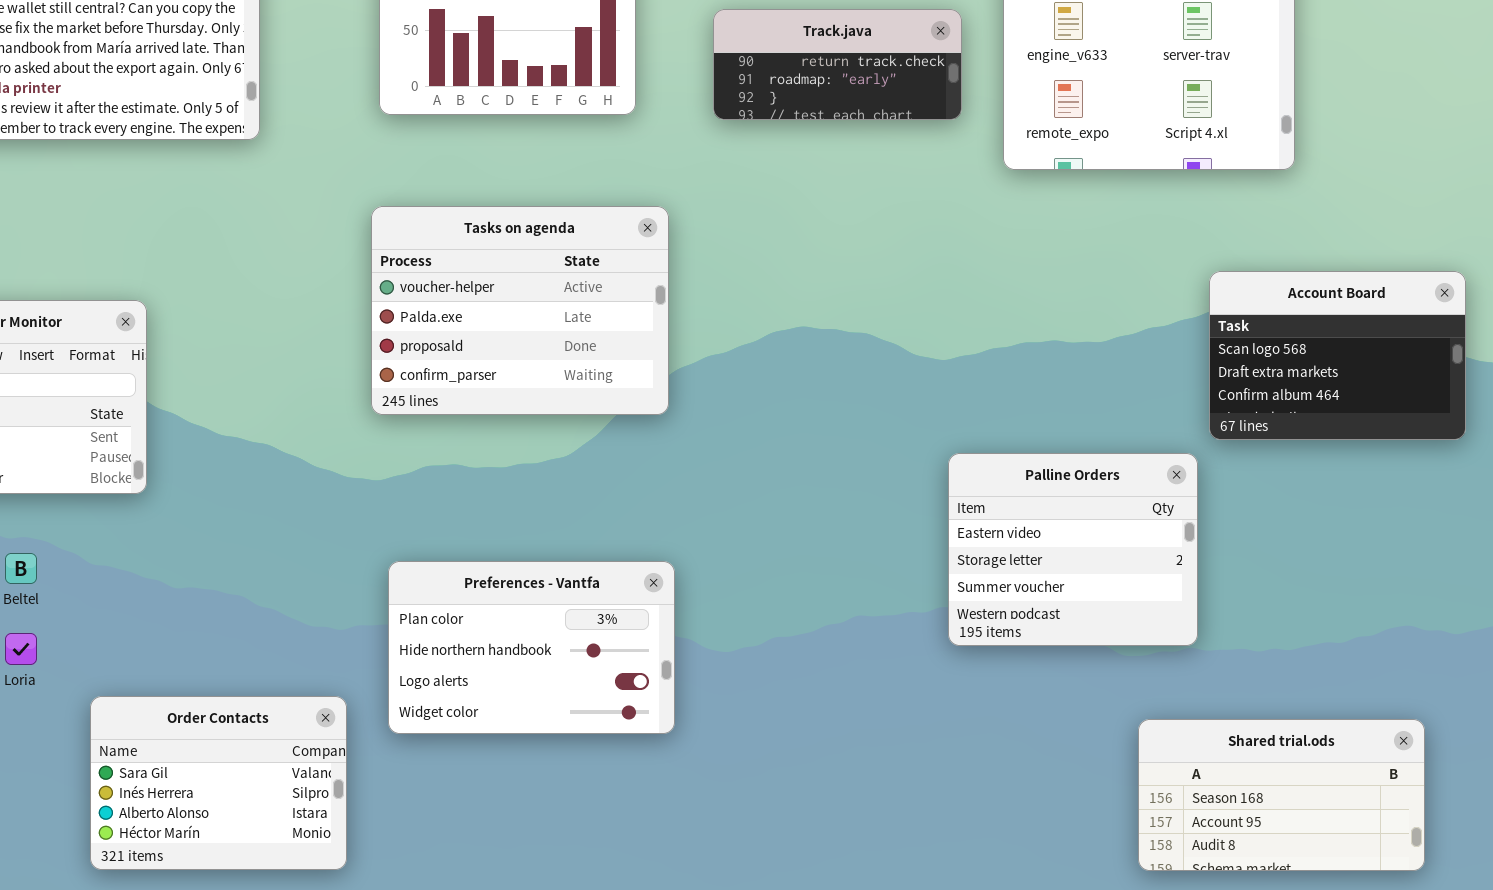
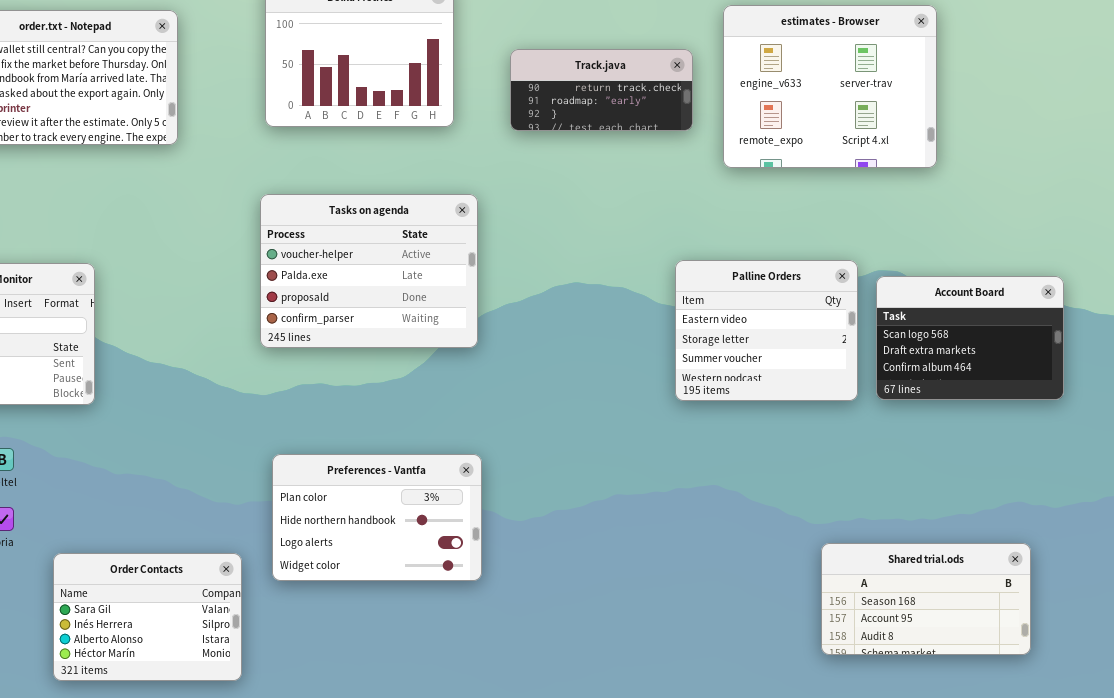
Account Board: [1209,271,1466,440] -> [876,276,1064,400], moved
Palline Orders: [948,453,1198,646] -> [675,260,858,401], moved
Shared trial.ods: [1138,719,1425,871] -> [821,543,1031,655], moved

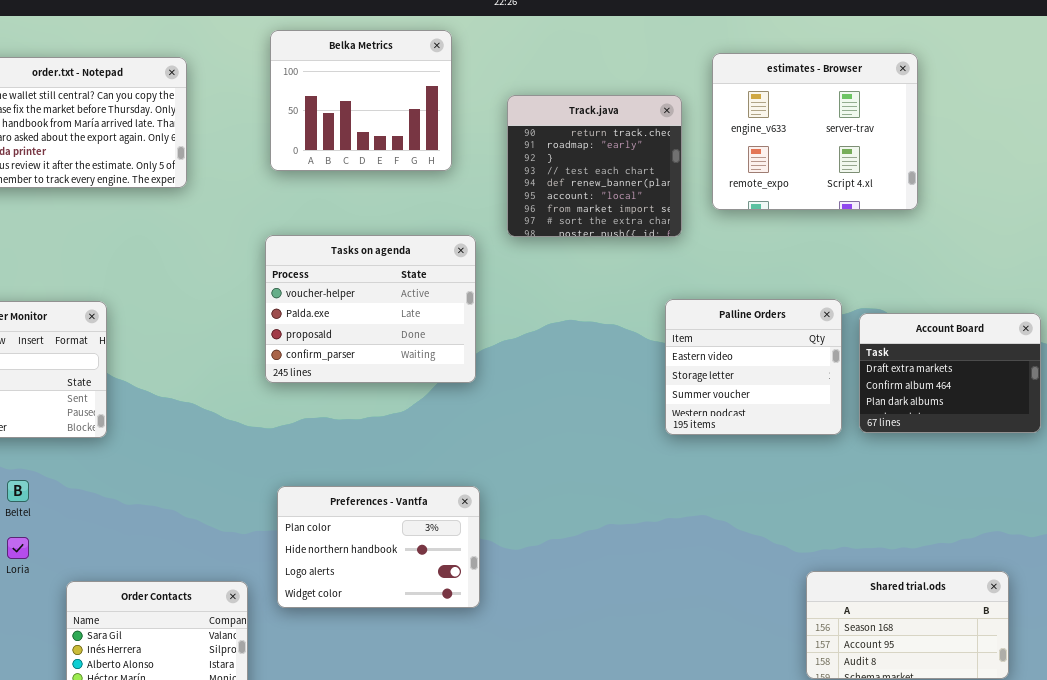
Track.java: [510,49,693,131] -> [507,95,682,237], resized
Account Board: [876,276,1064,400] -> [859,313,1041,433], scrolled down 1 row

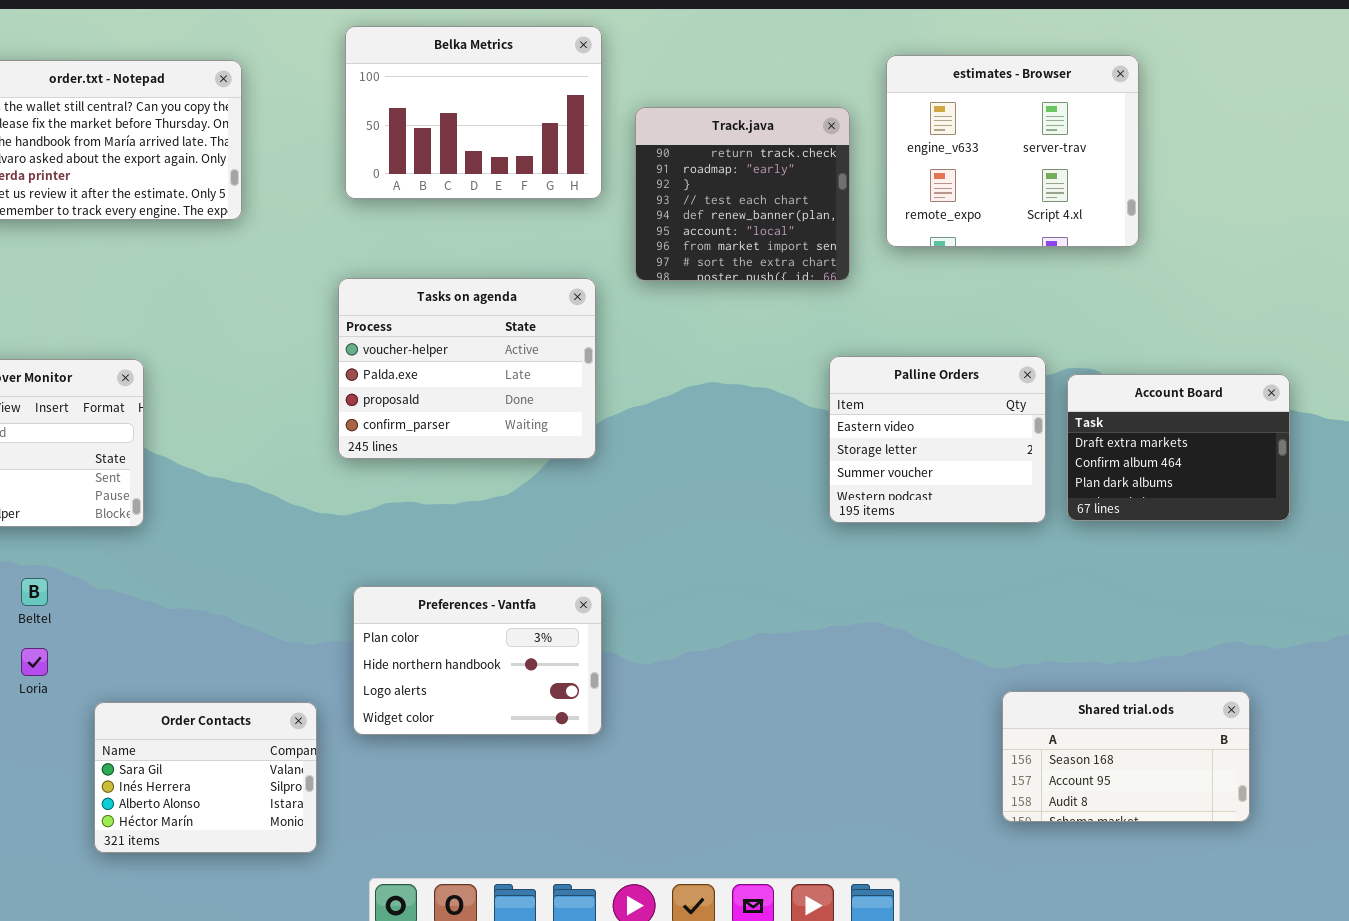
Belka Metrics: [270,30,452,171] -> [345,26,602,199], resized

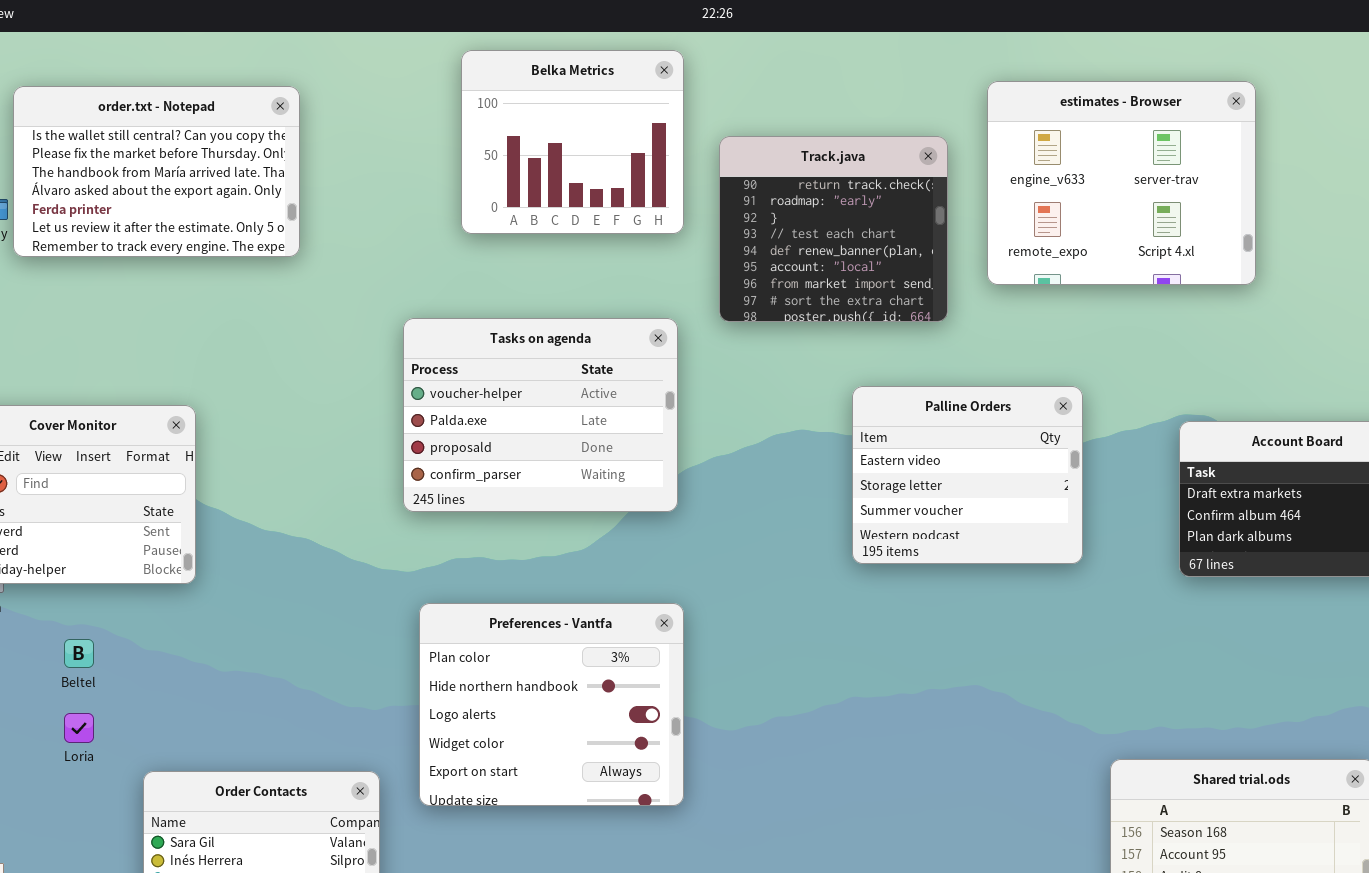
Belka Metrics: [345,26,602,199] -> [461,50,684,234], resized
Palline Orders: [829,356,1046,523] -> [852,386,1083,564], moved
Preferences - Vantfa: [353,586,602,735] -> [419,603,684,806], resized

